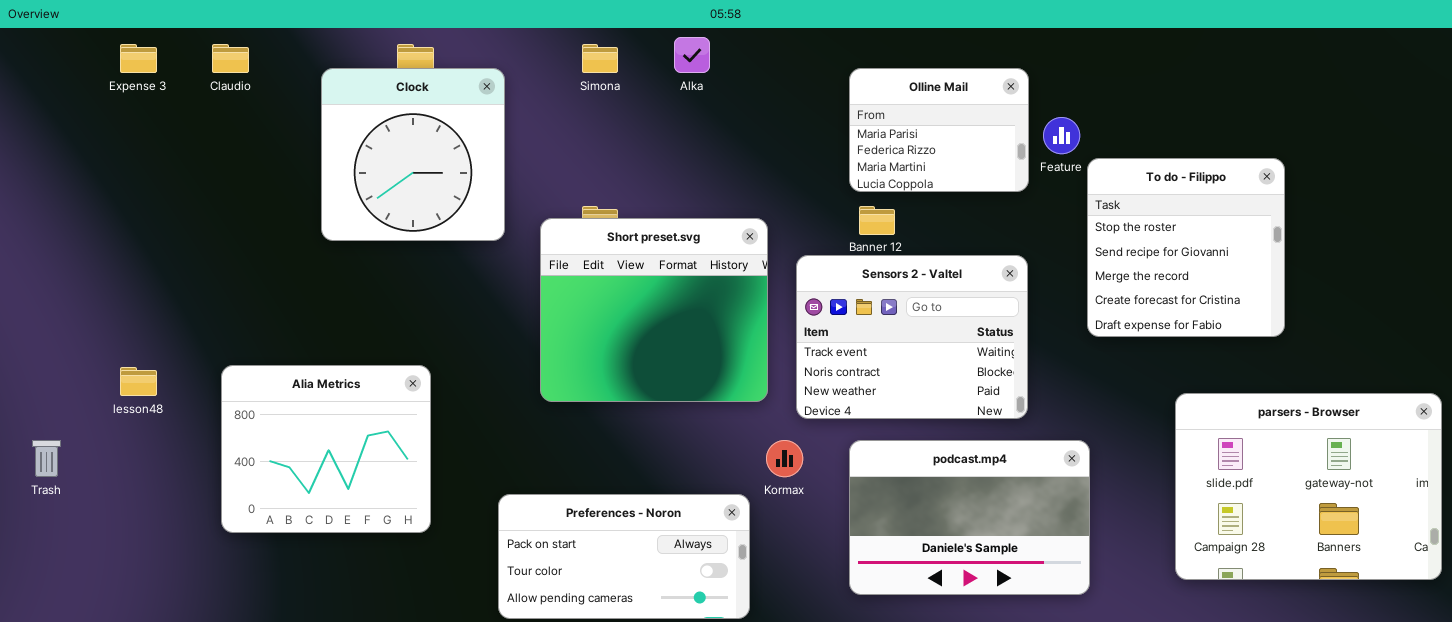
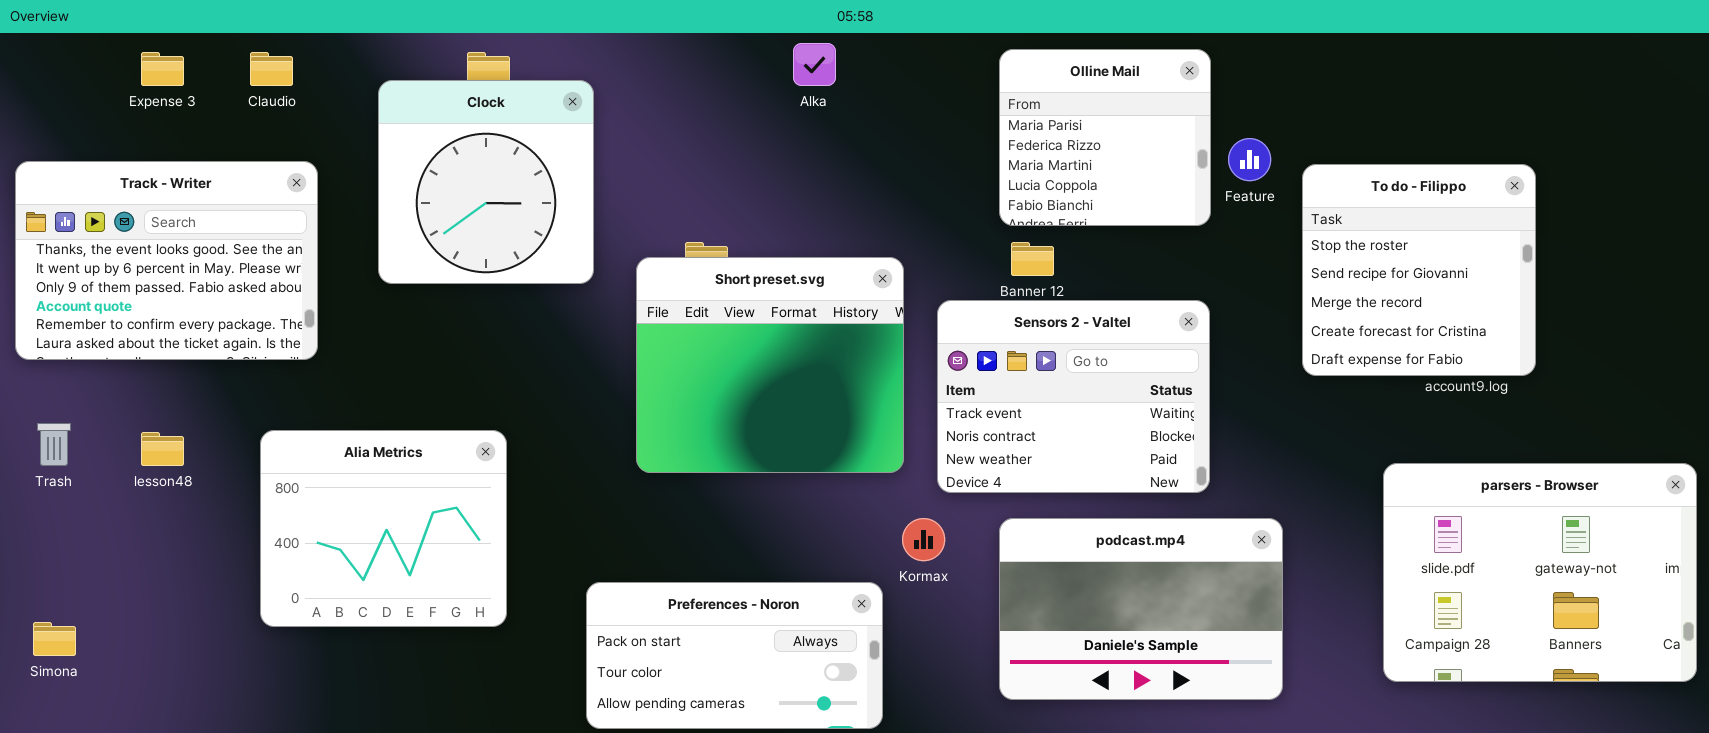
Simona: [582,44,618,73] -> [33,622,76,656], moved
Olline Mail: [849,68,1029,192] -> [999,49,1211,226], resized
Track - Writer: none -> [15,161,318,360], opened
To do - Filippo: [1087,158,1285,337] -> [1302,164,1536,376], moved
Trash: [32,440,61,477] -> [37,423,71,466], moved

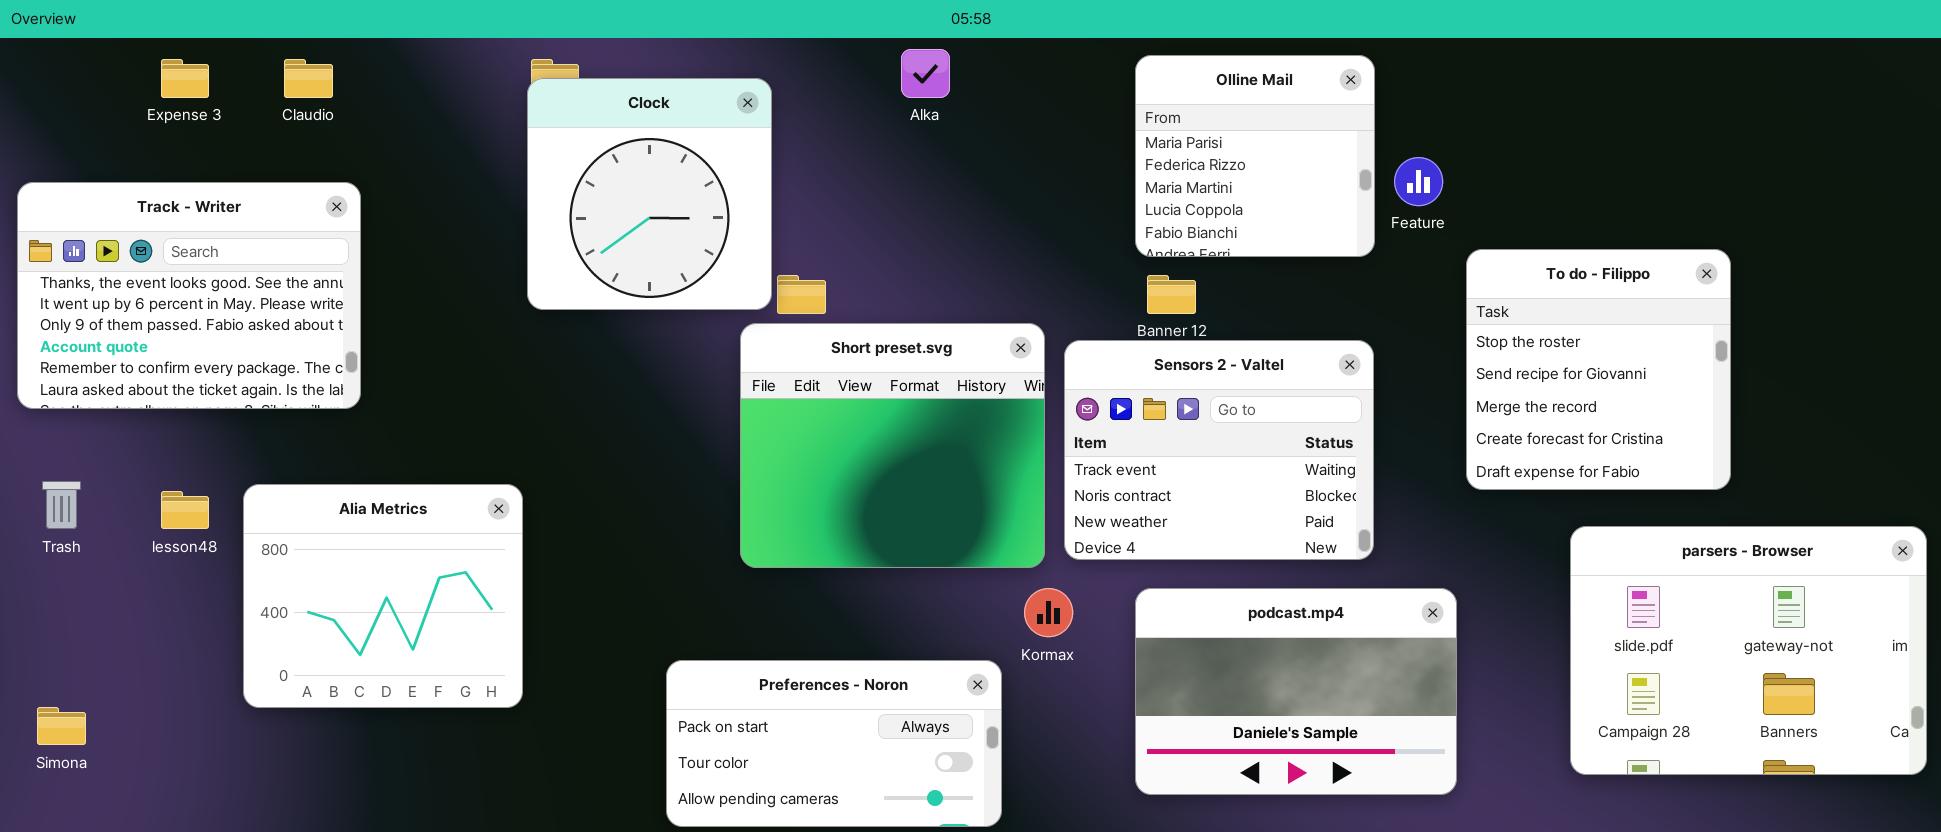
Clock: [378,80,594,284] -> [527,78,772,310], moved
To do - Filippo: [1302,164,1536,376] -> [1466,249,1731,490], moved
Short preset.svg: [636,257,904,473] -> [740,323,1045,568], moved
Alia Metrics: [260,430,507,627] -> [243,484,523,708], moved

